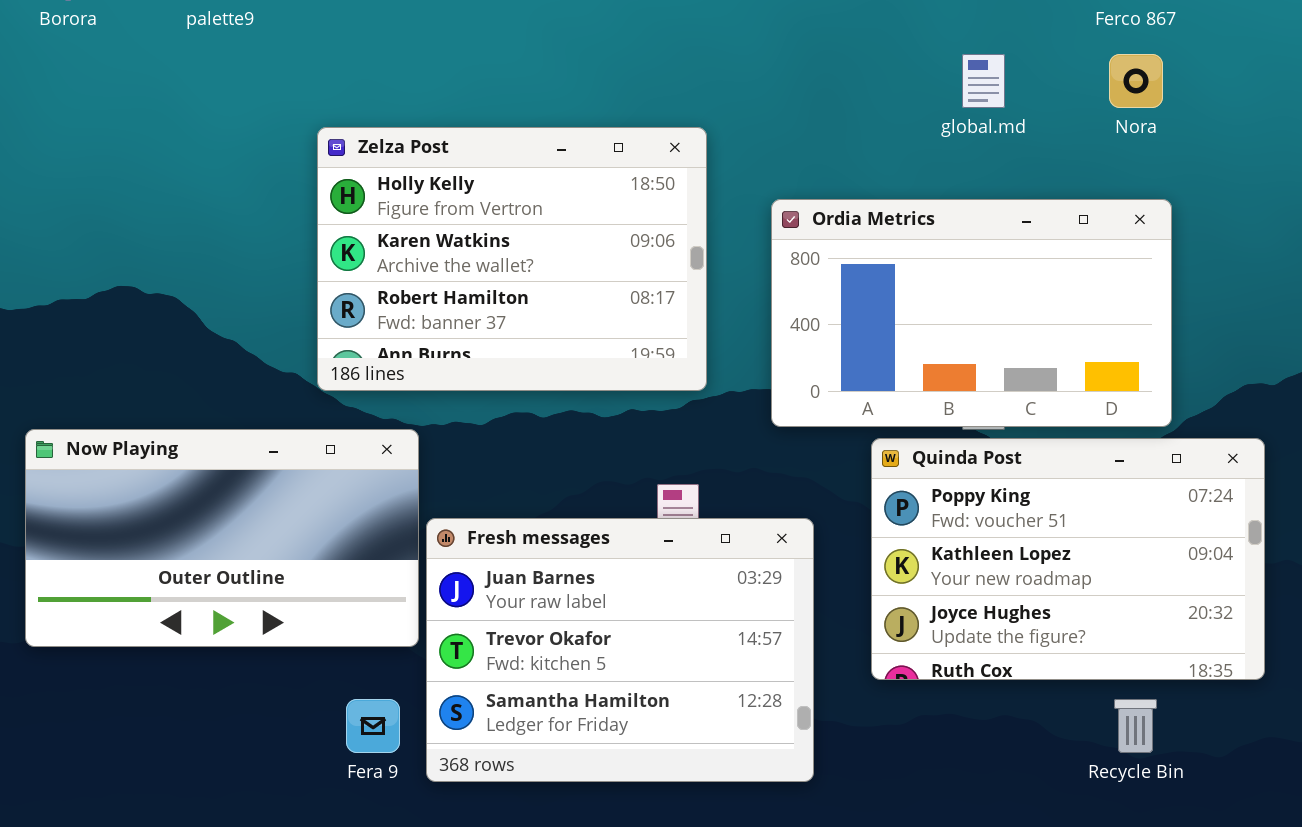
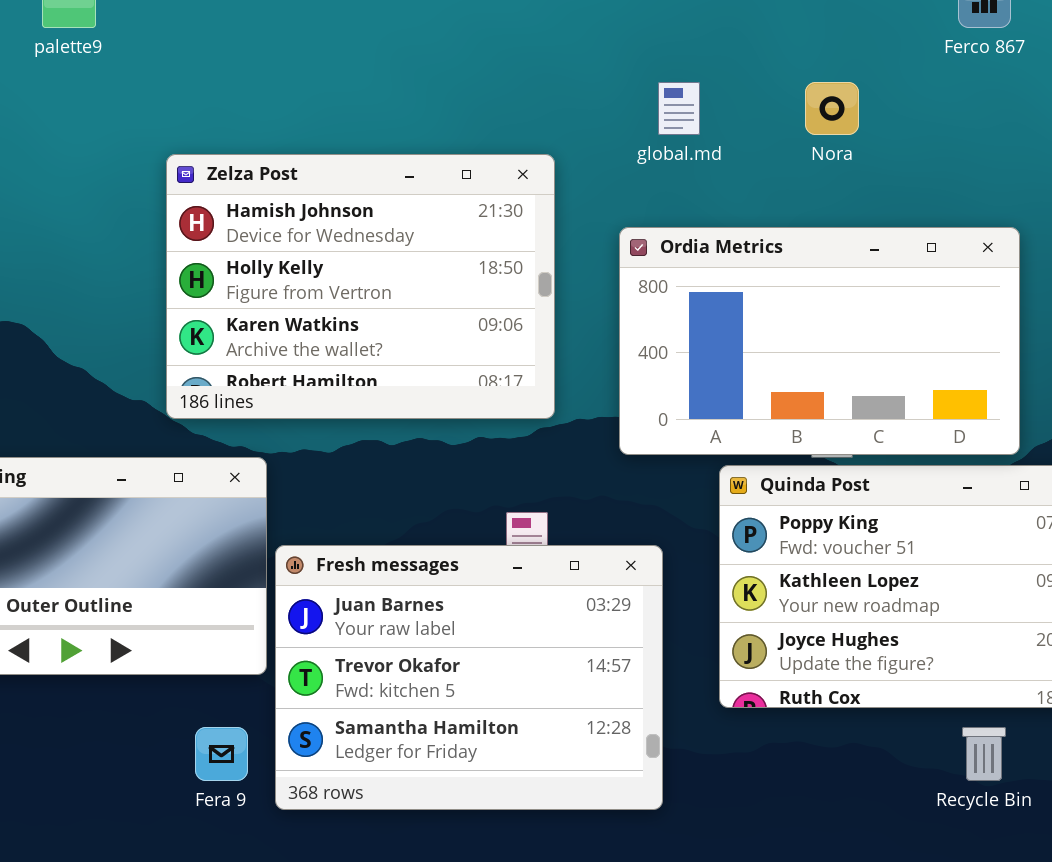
global.md: [962,54,1005,108] -> [658,82,700,135], moved
Nora: [1109,54,1163,108] -> [805,82,859,135], moved
Zelza Post: [317,127,707,391] -> [166,154,555,419], scrolled up 1 row

